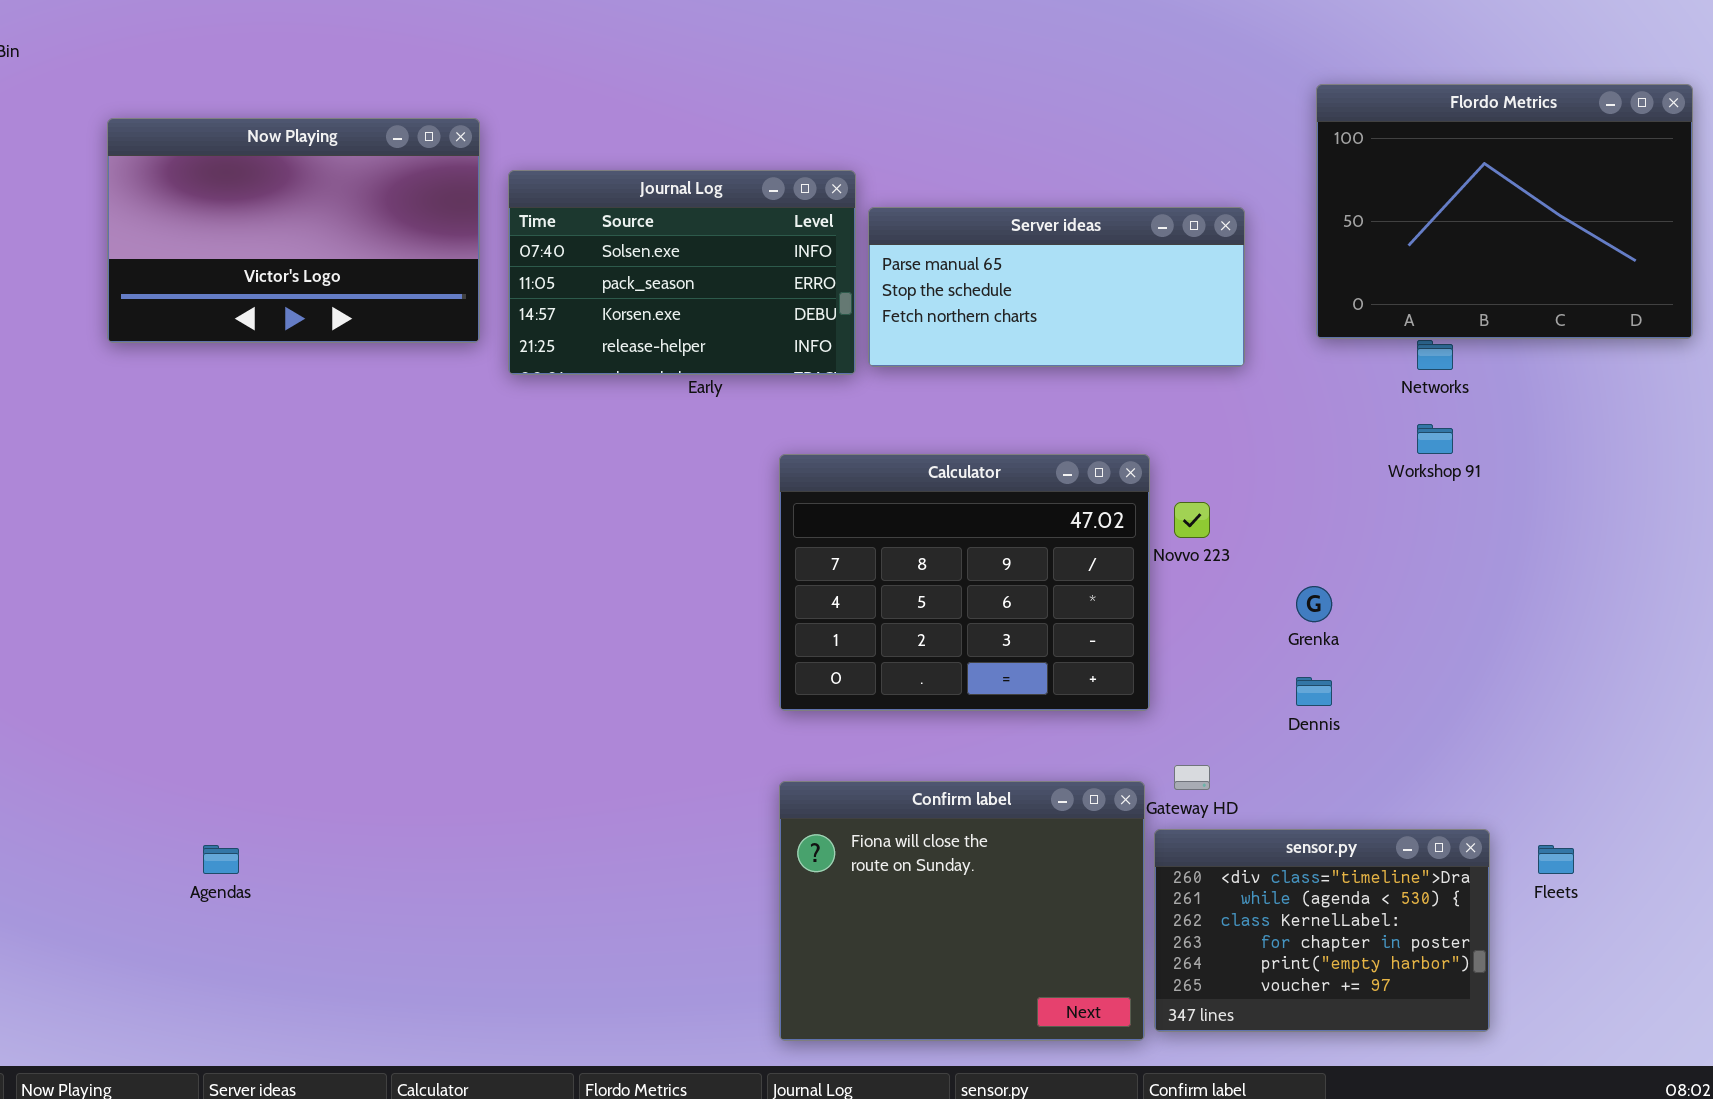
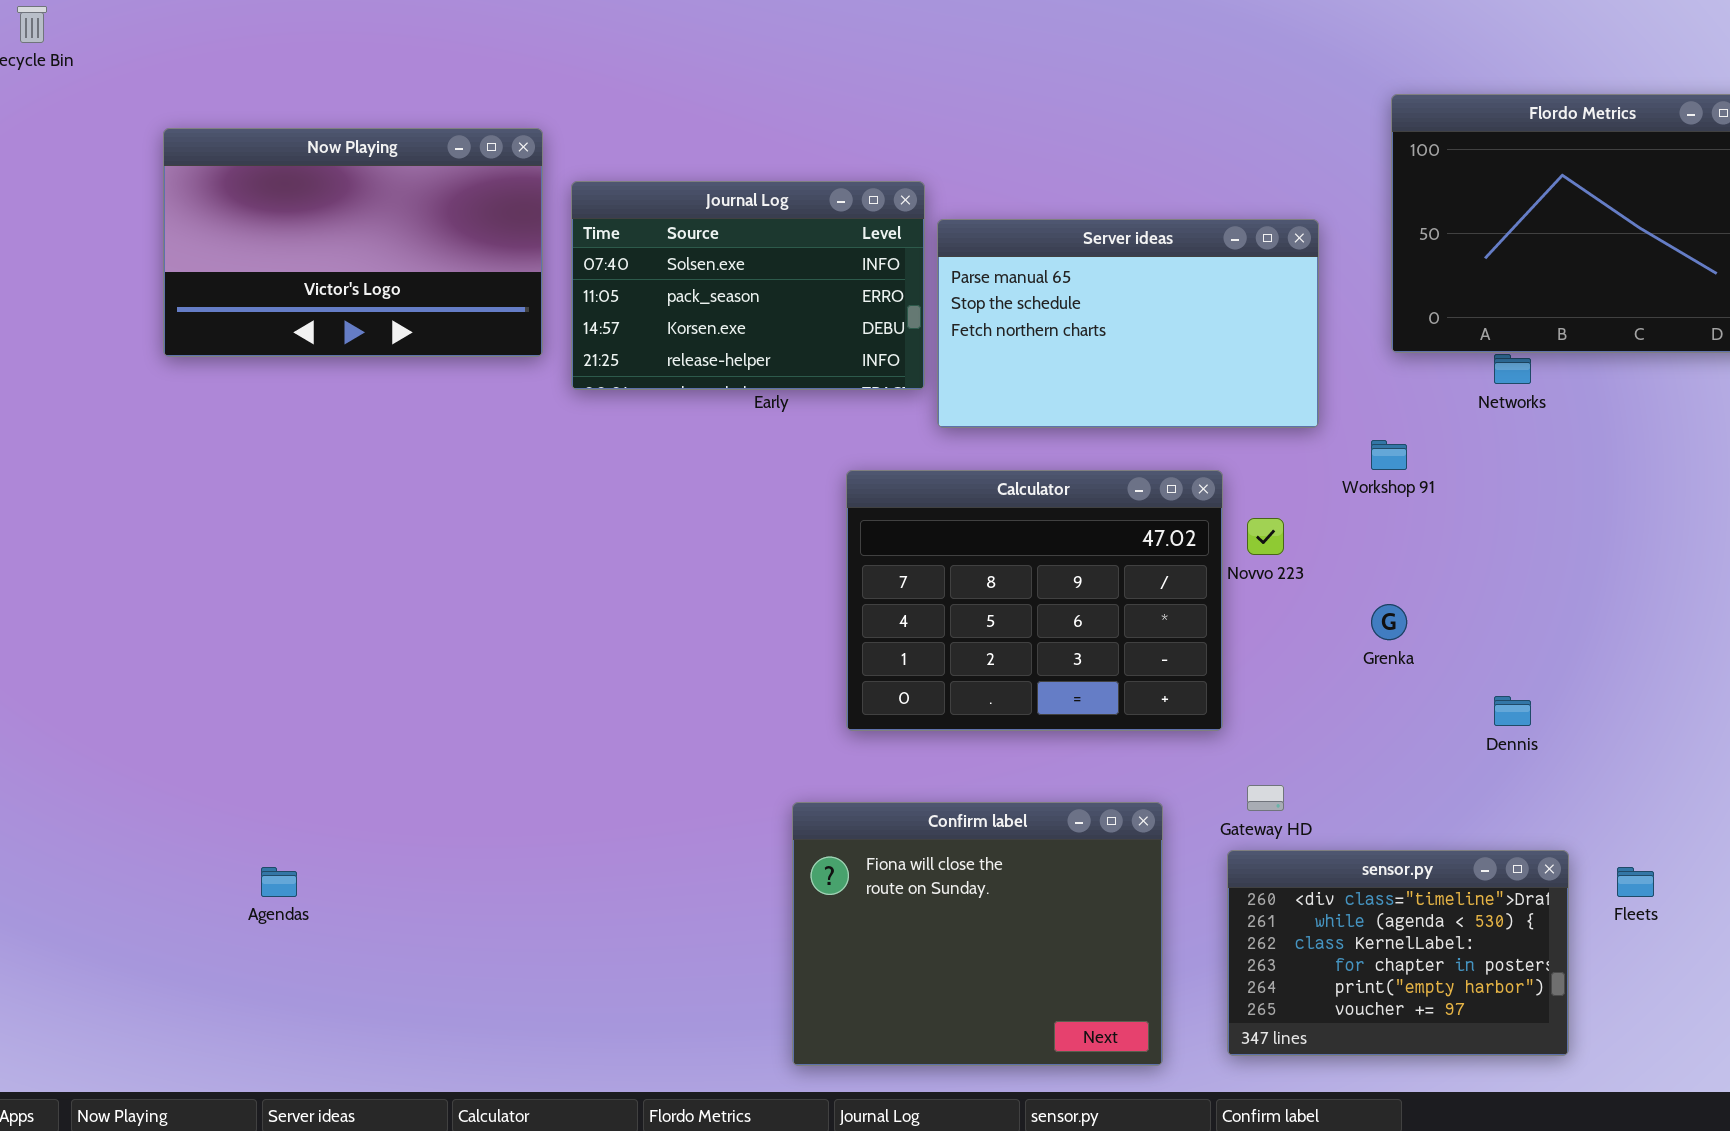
Server ideas: [868,207,1245,367] -> [937,219,1319,428], resized
Workshop 91: [1417,424,1453,454] -> [1371,440,1407,470], moved
Dennis: [1296,677,1332,706] -> [1494,696,1531,726], moved
Confirm label: [779,781,1145,1041] -> [792,802,1163,1066], moved

